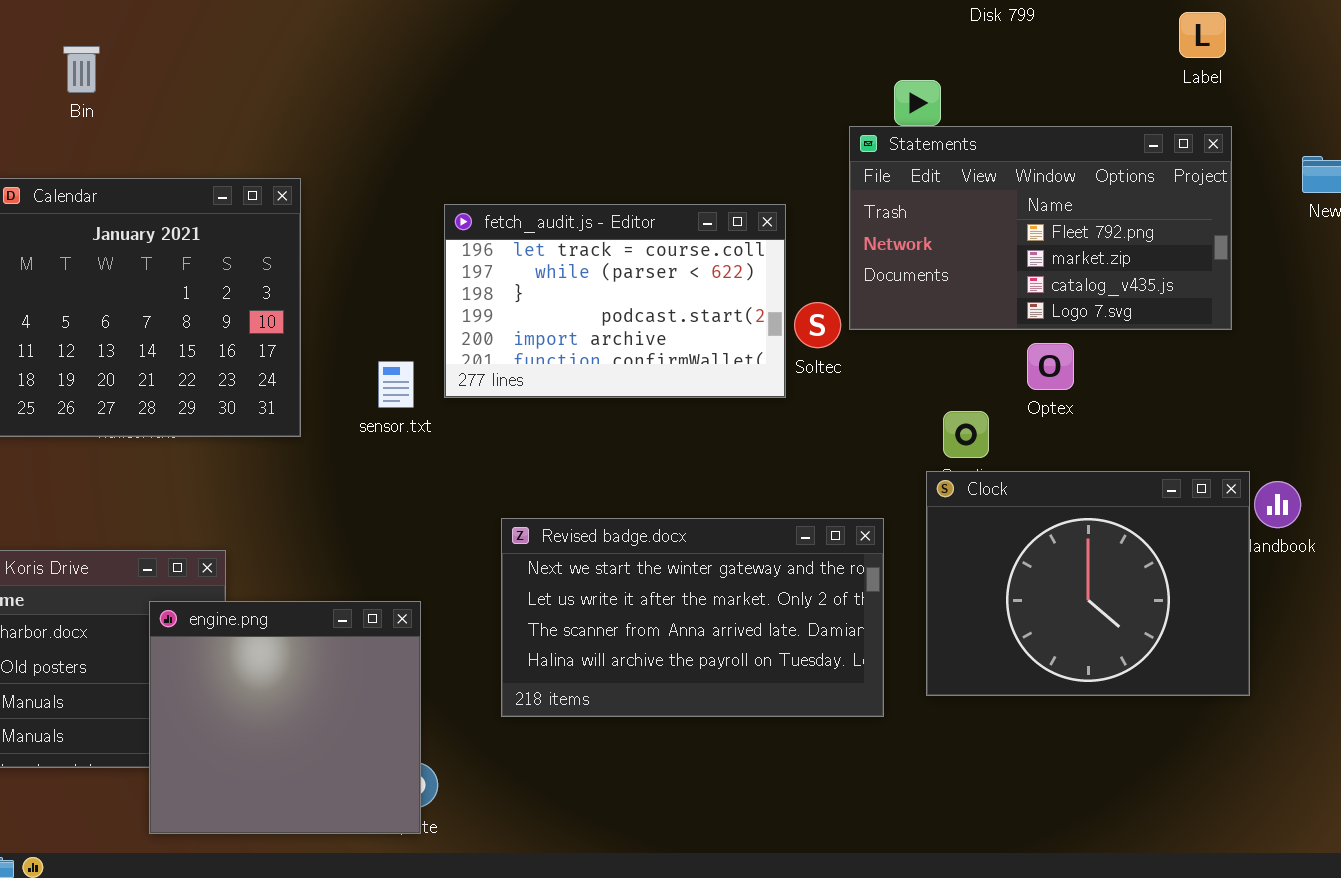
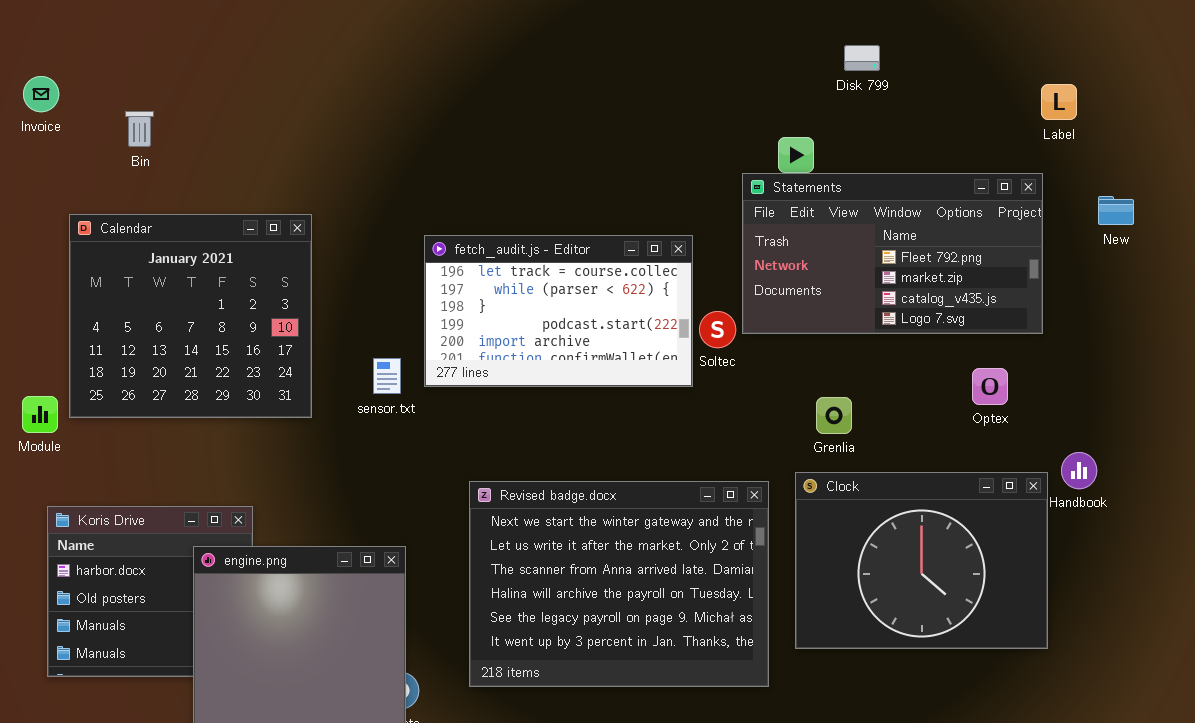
Label: [1179,12,1226,58] -> [1041,84,1077,120], moved
Optex: [1027,343,1074,390] -> [972,368,1008,405], moved
Clock: [926,471,1250,696] -> [795,472,1048,649], moved
Revised badge.docx: [501,518,884,717] -> [469,481,769,687], resized

